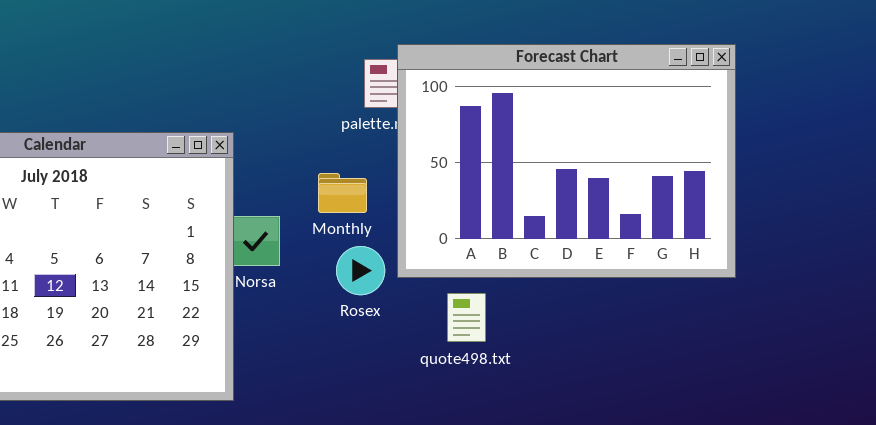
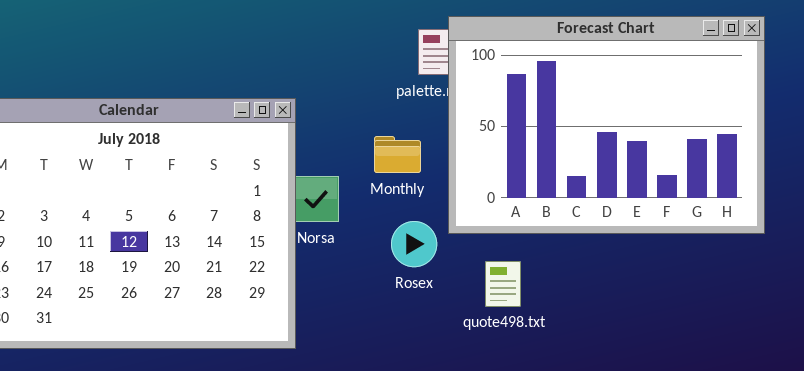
Rosex: [336,246,385,295] -> [391,221,437,267], moved
quote498.txt: [447,293,486,342] -> [485,261,521,307], moved

